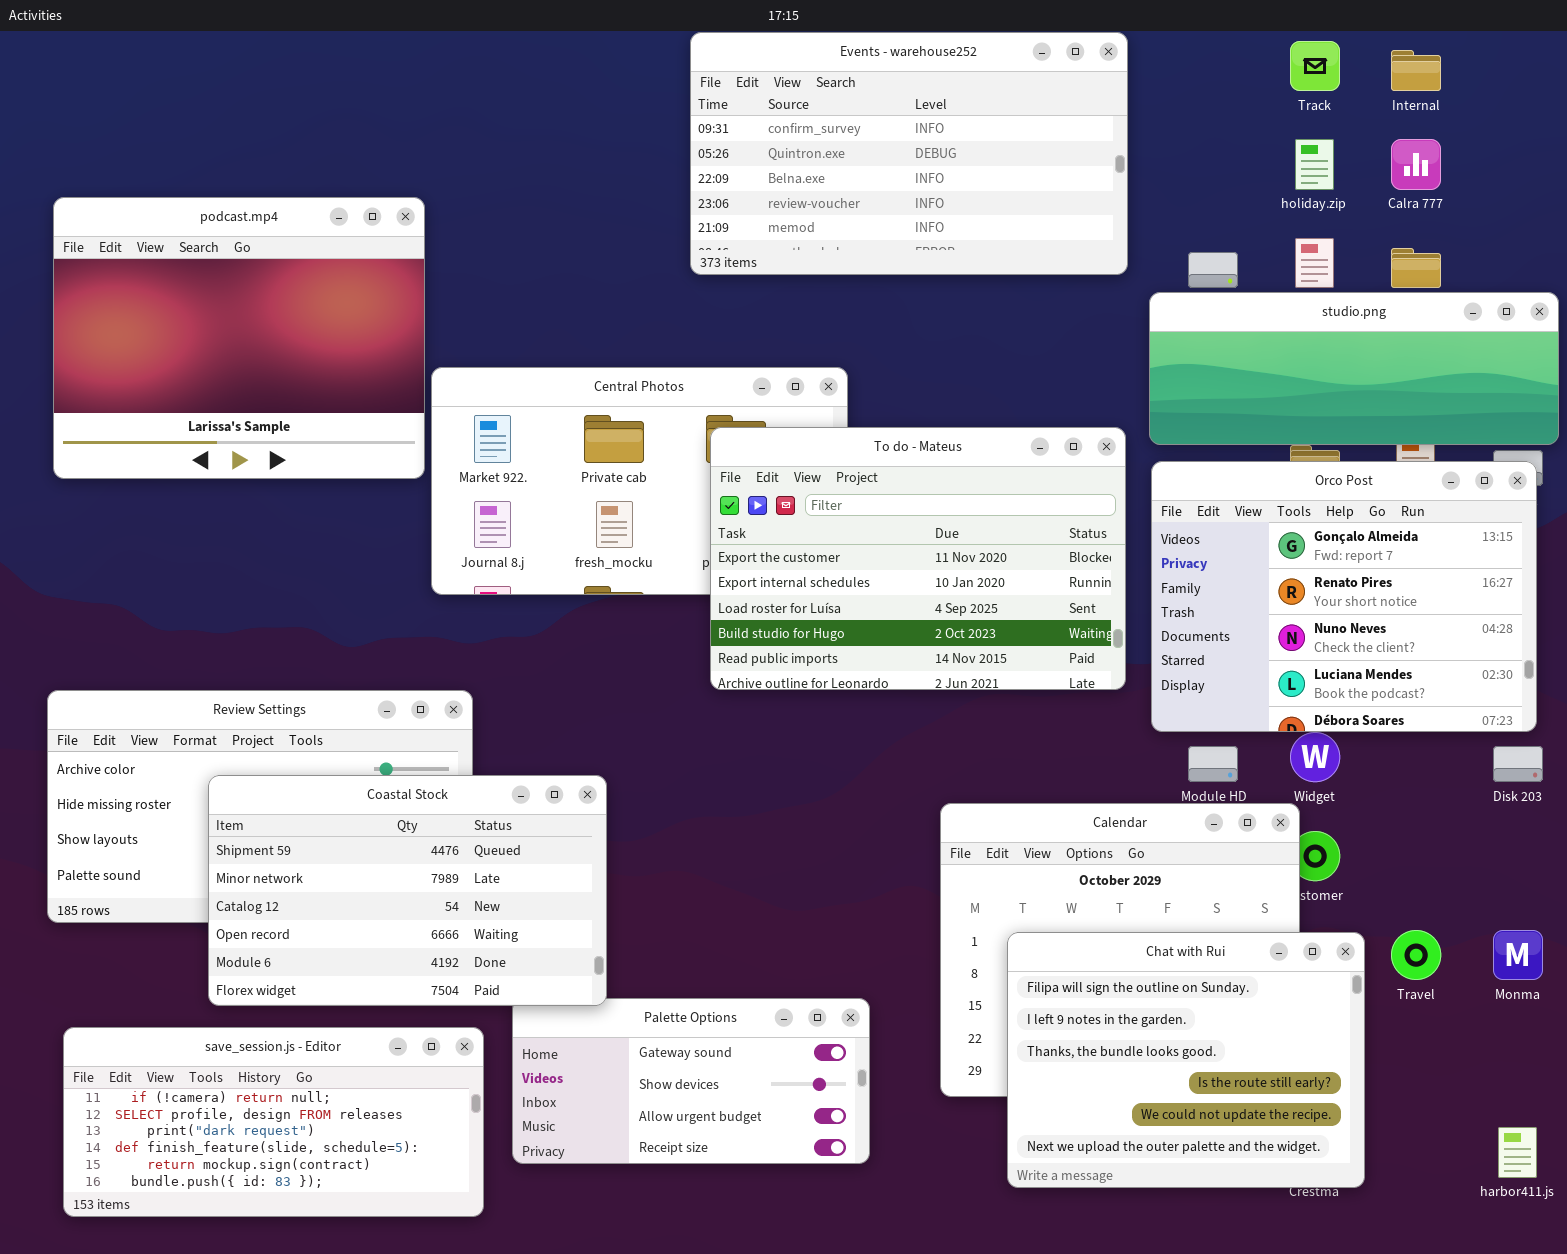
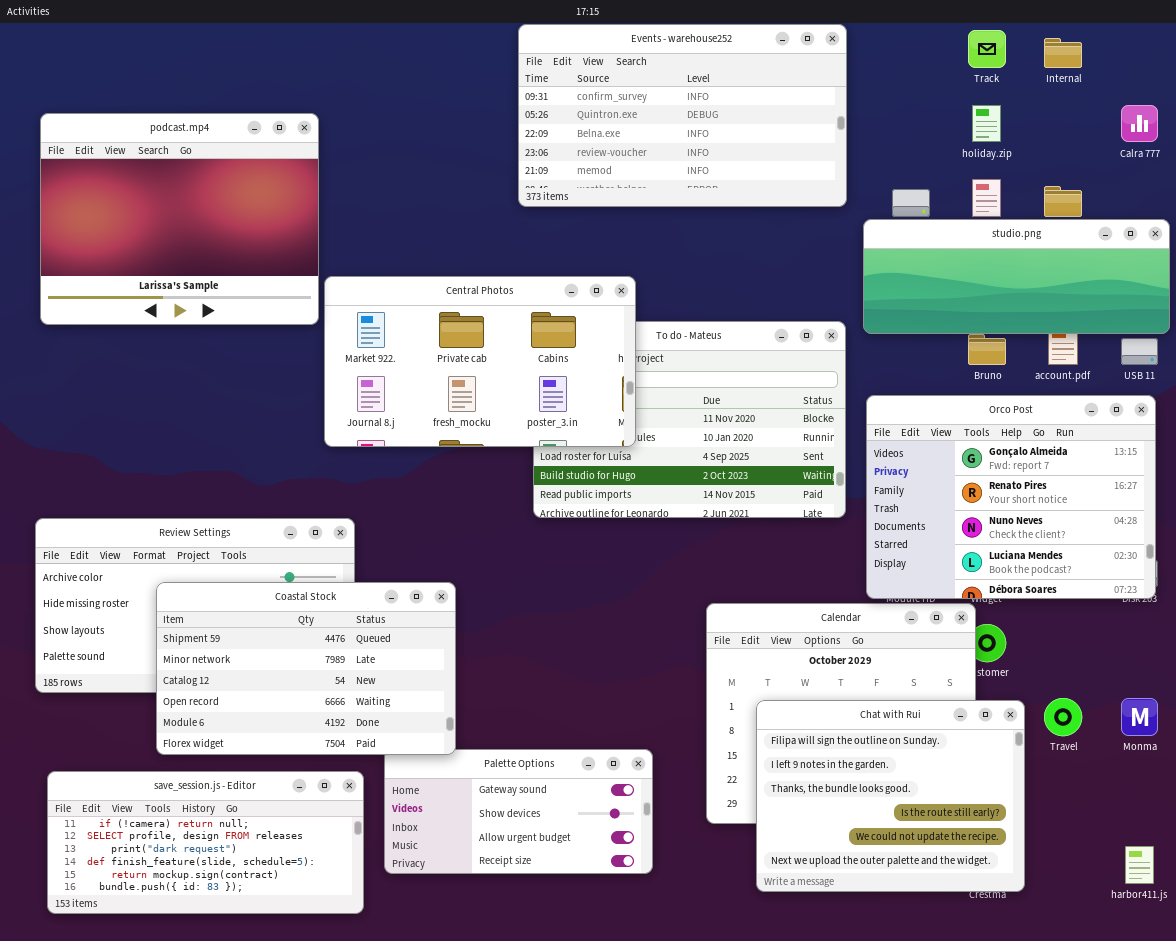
Calra 777: [1391,139,1441,190] -> [1121,105,1158,142], moved
podcast.mp4: [53,197,425,479] -> [40,113,319,325], moved
Central Photos: [431,367,848,595] -> [324,276,636,447], raised
Orco Post: [1151,461,1537,732] -> [866,395,1156,599], moved

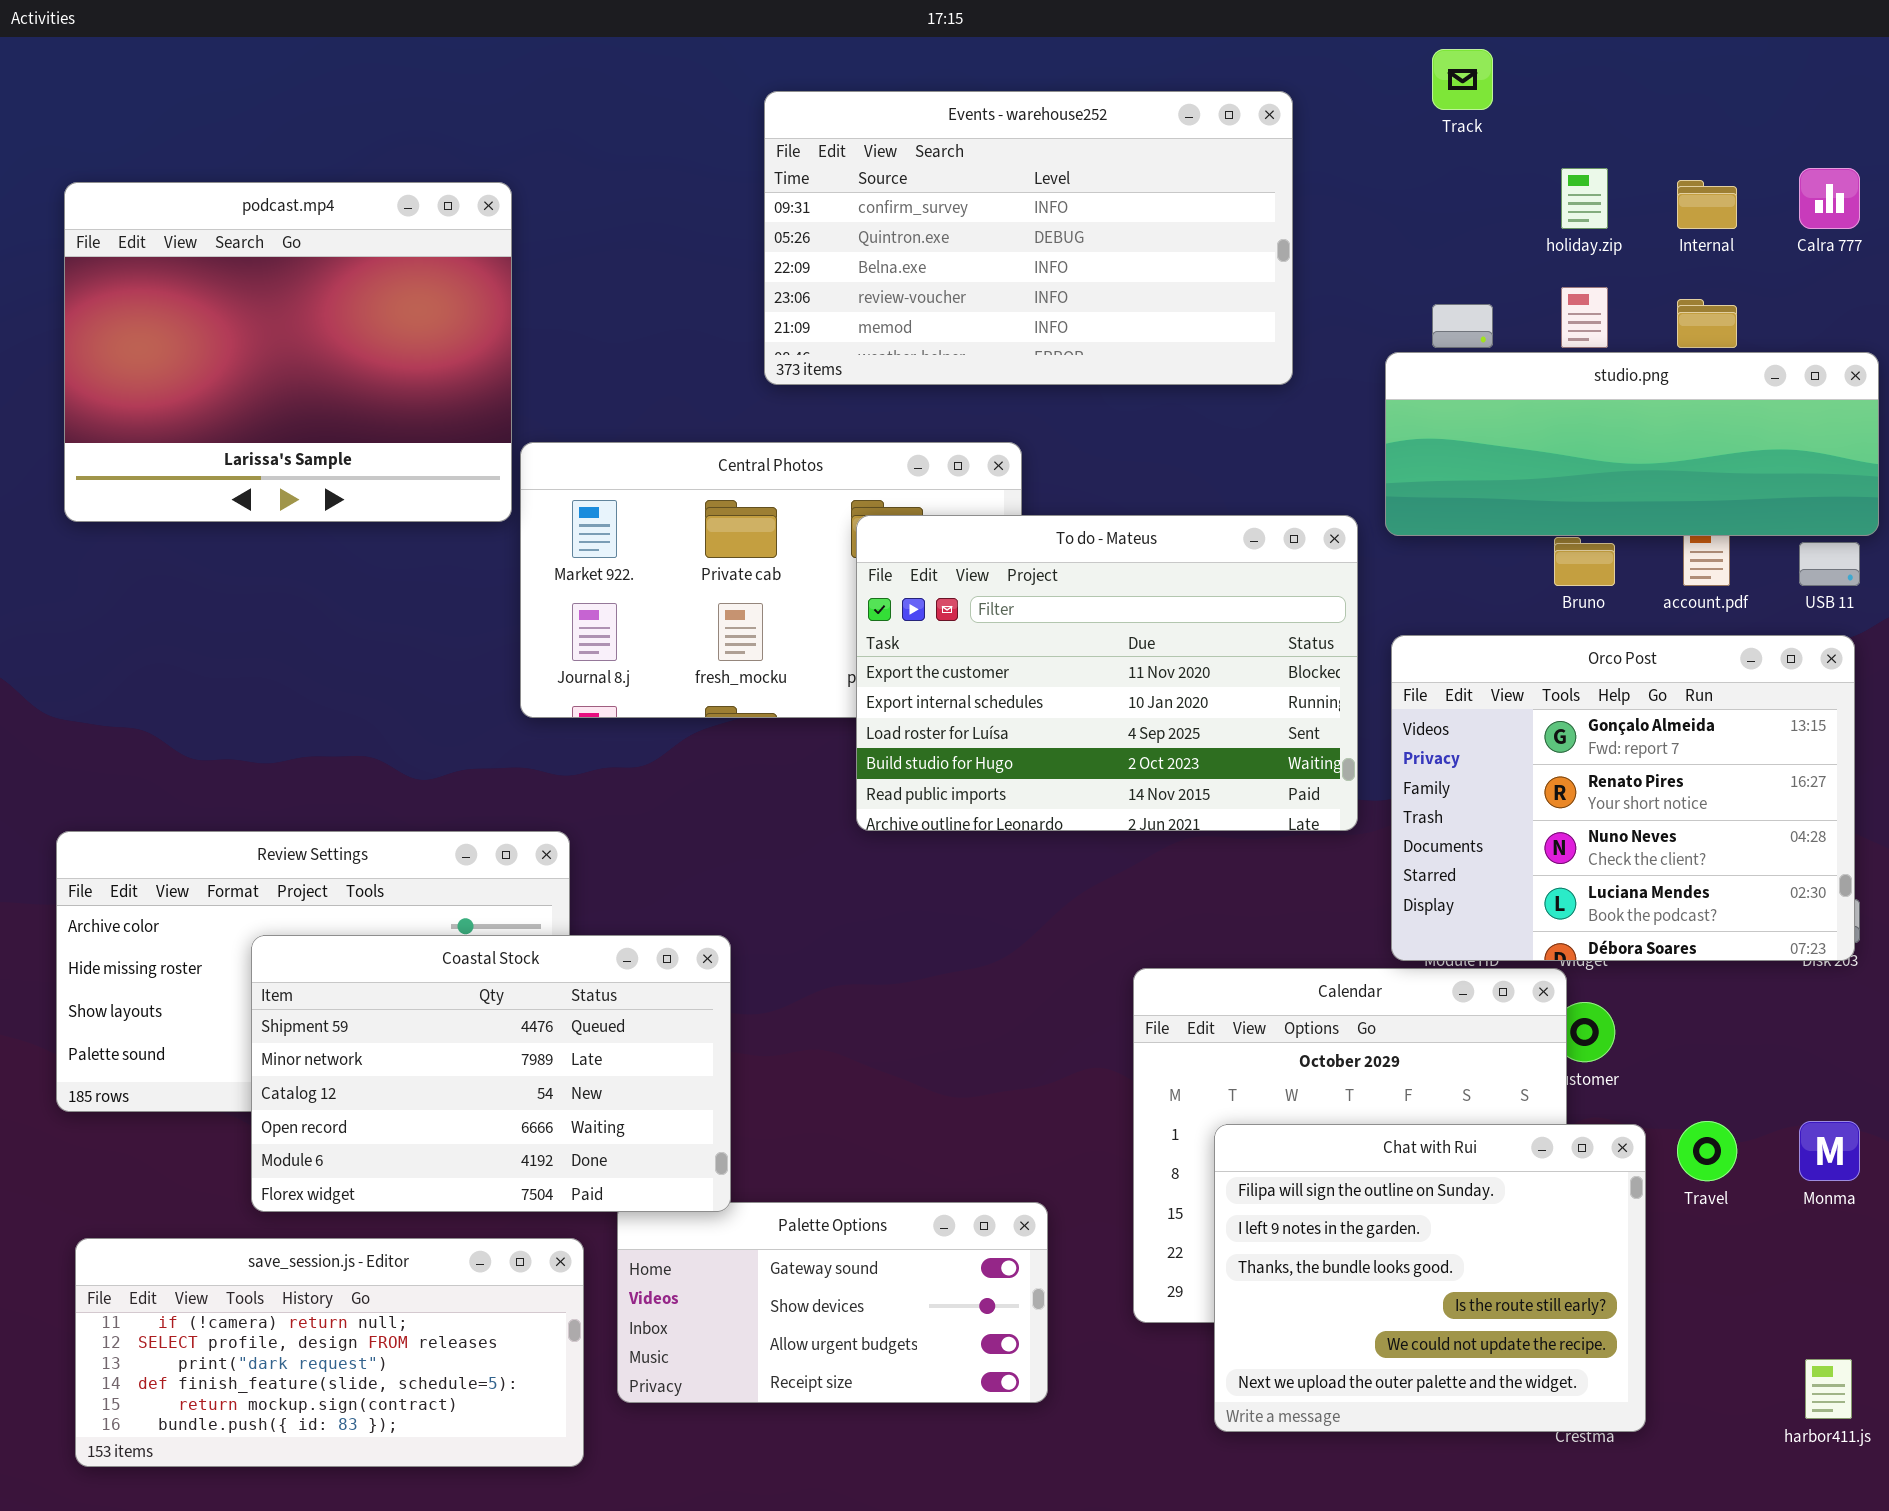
Events - warehouse252: [518,24,847,207] -> [764,91,1293,385], moved
Track: [968,30,1006,68] -> [1432,49,1493,110], moved
Internal: [1044,38,1082,68] -> [1677,180,1737,229], moved
To do - Mateus: [533,321,846,518] -> [856,515,1358,831], raised

